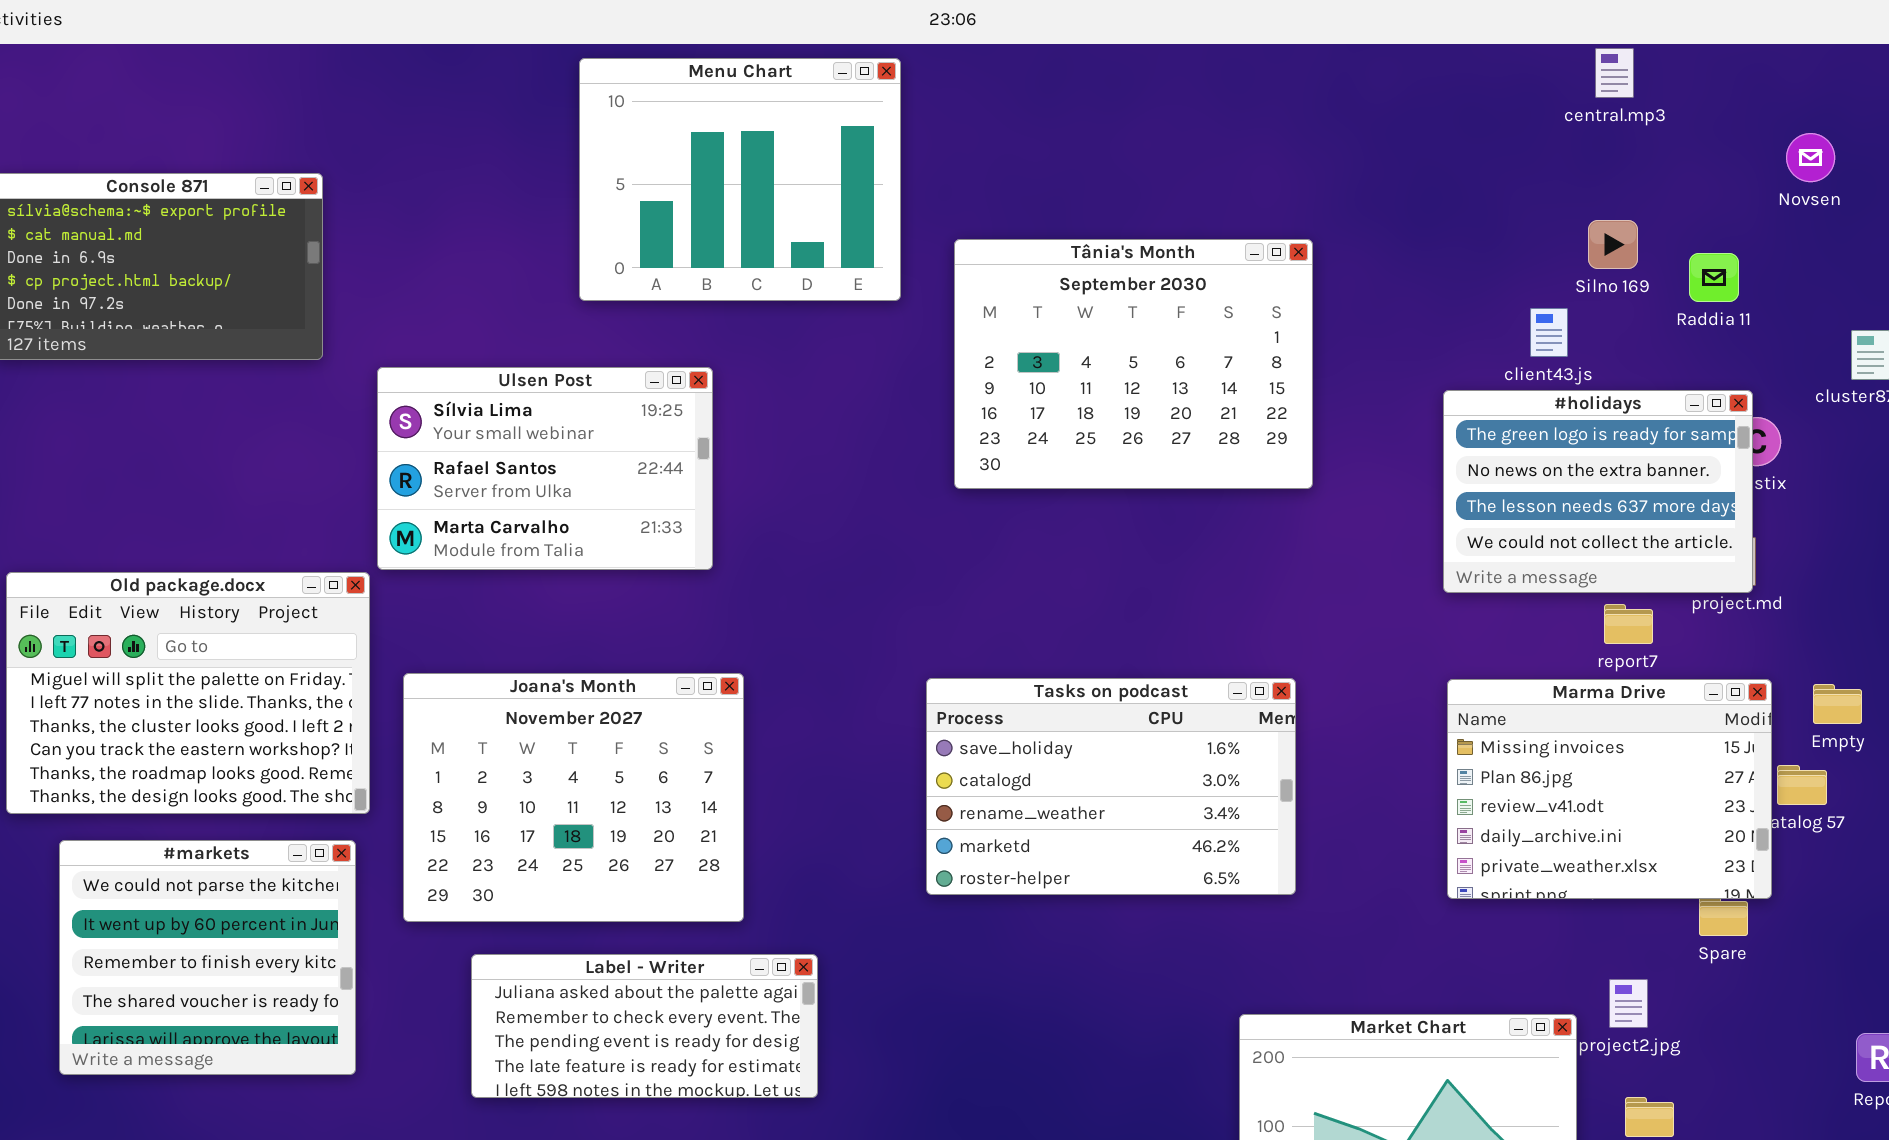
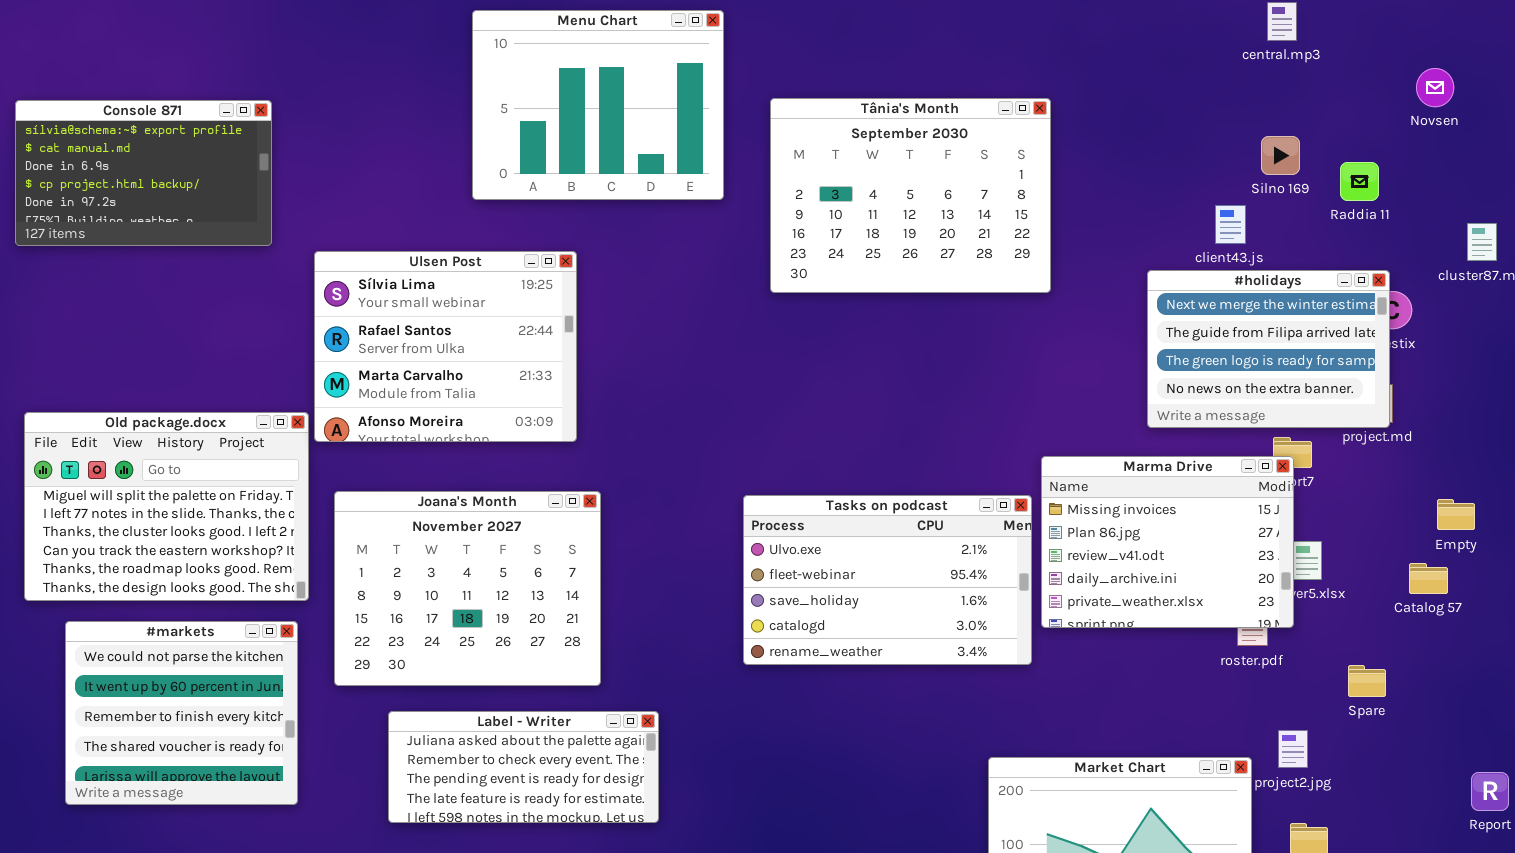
Tânia's Month: [954,239,1313,489] -> [770,98,1051,293], moved
Ulsen Post: [377,367,713,570] -> [314,251,577,442], resized
#holidays: [1443,390,1753,593] -> [1147,270,1390,428], scrolled up 2 rows
Tasks on podcast: [926,678,1296,895] -> [743,495,1032,665], scrolled up 2 rows
Marma Drive: [1447,679,1772,899] -> [1041,456,1294,628], moved

